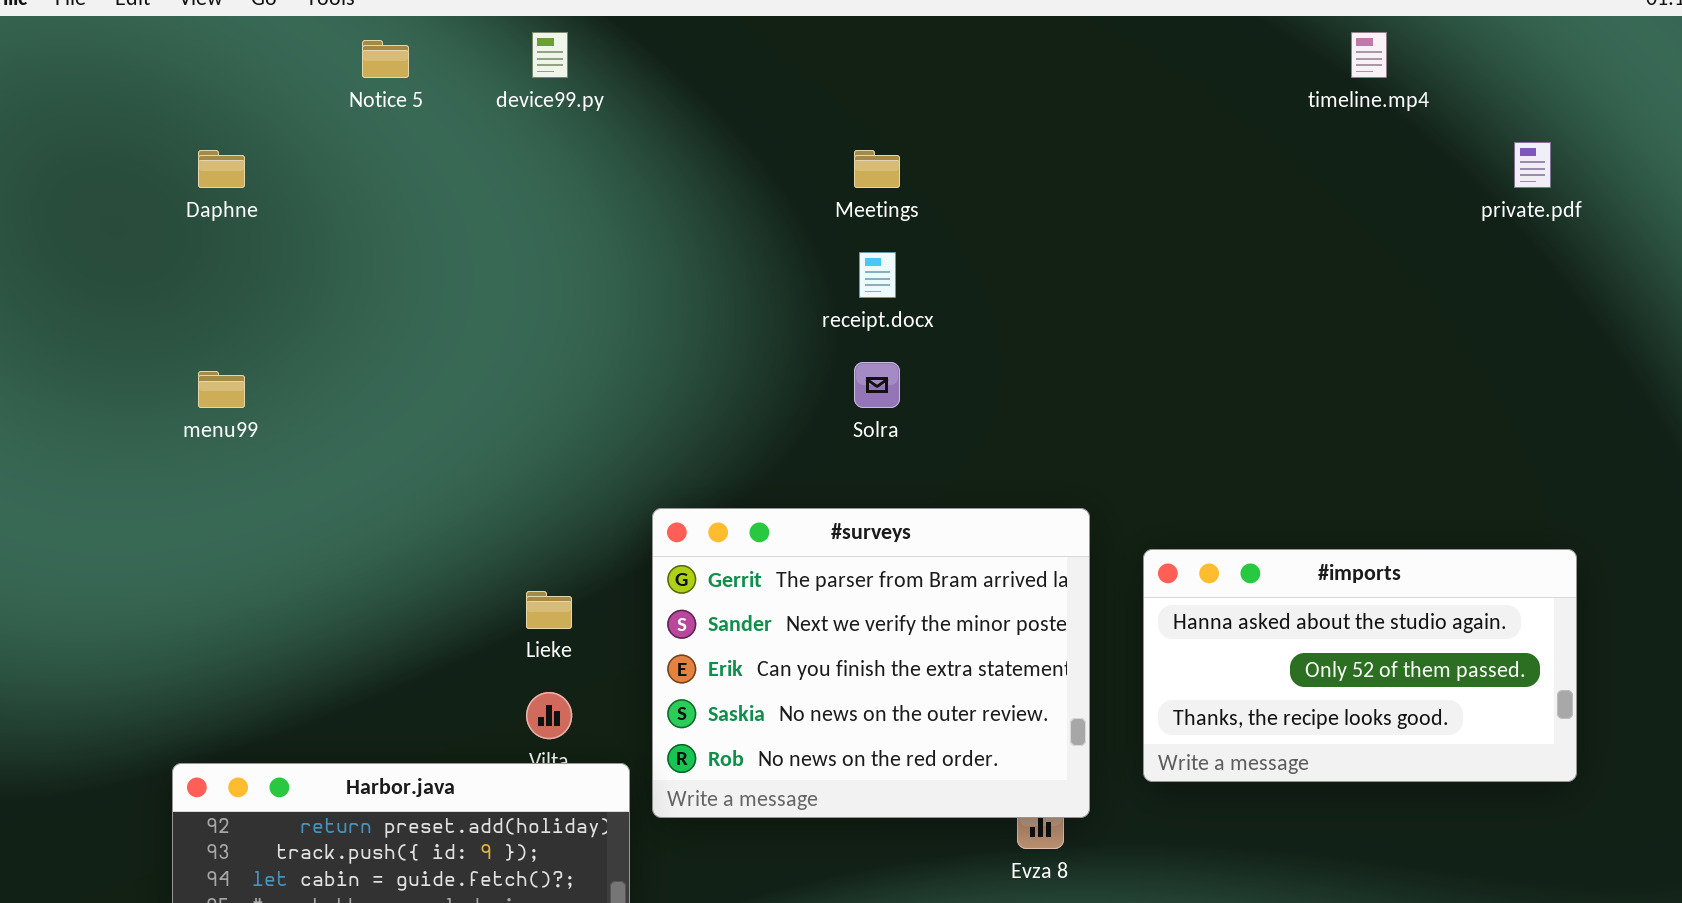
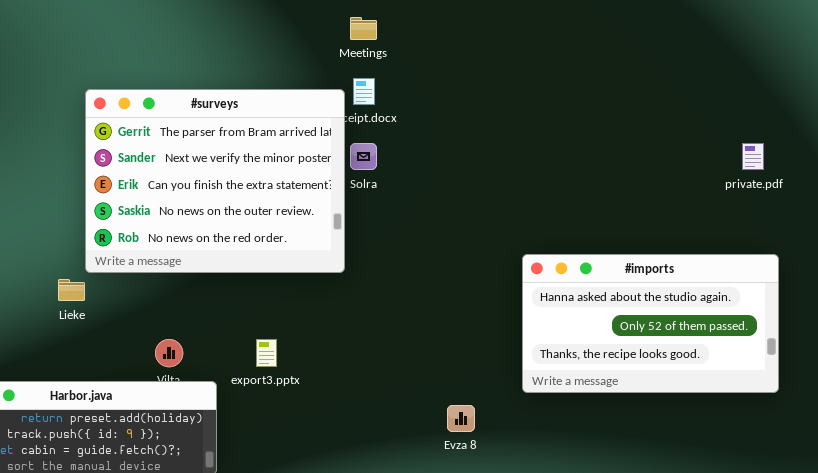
private.pdf: [1514,142,1551,188] -> [742,143,764,170], moved
#surveys: [652,508,1090,818] -> [85,89,345,273], moved
Lieke: [526,591,572,629] -> [58,279,85,301], moved

